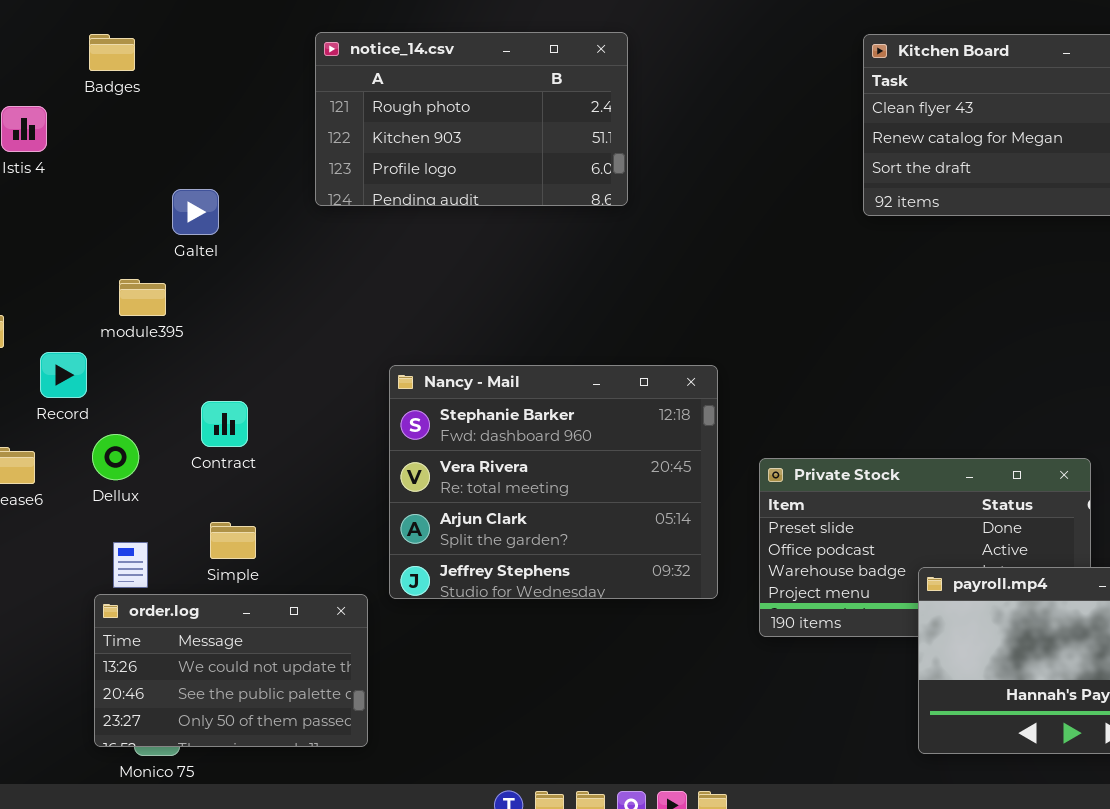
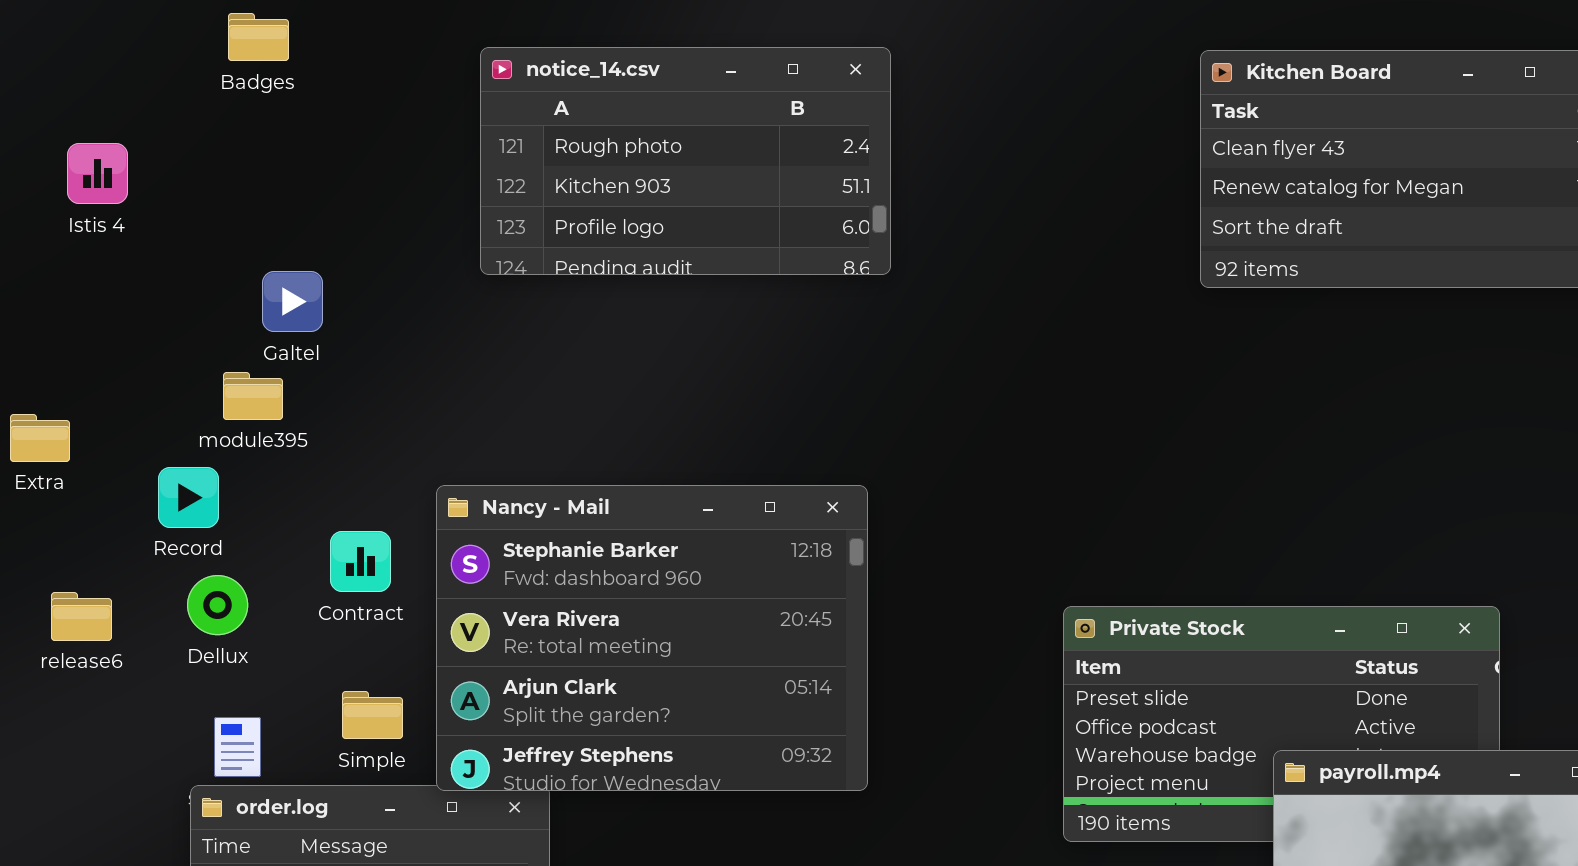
Badges: [89,34,135,71] -> [228,13,289,61], moved
Galtel: [172,189,219,235] -> [262,271,323,332], moved
Record: [40,352,87,398] -> [158,467,219,528], moved
Nancy - Mail: [389,365,718,599] -> [436,485,868,791], moved

